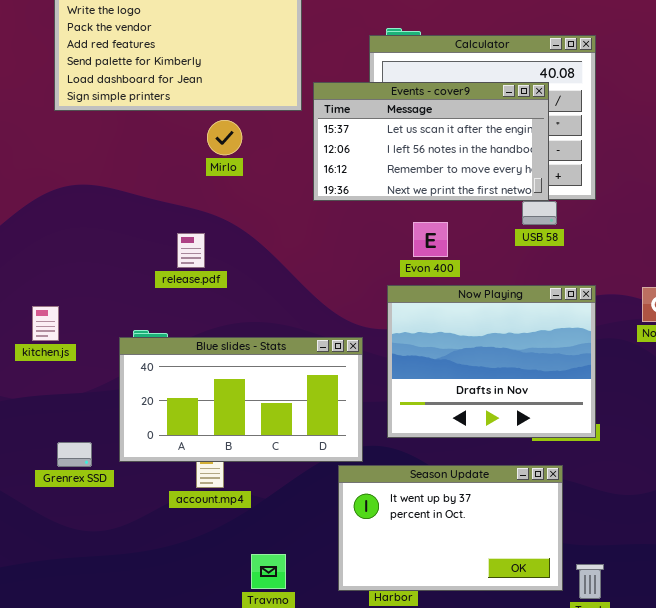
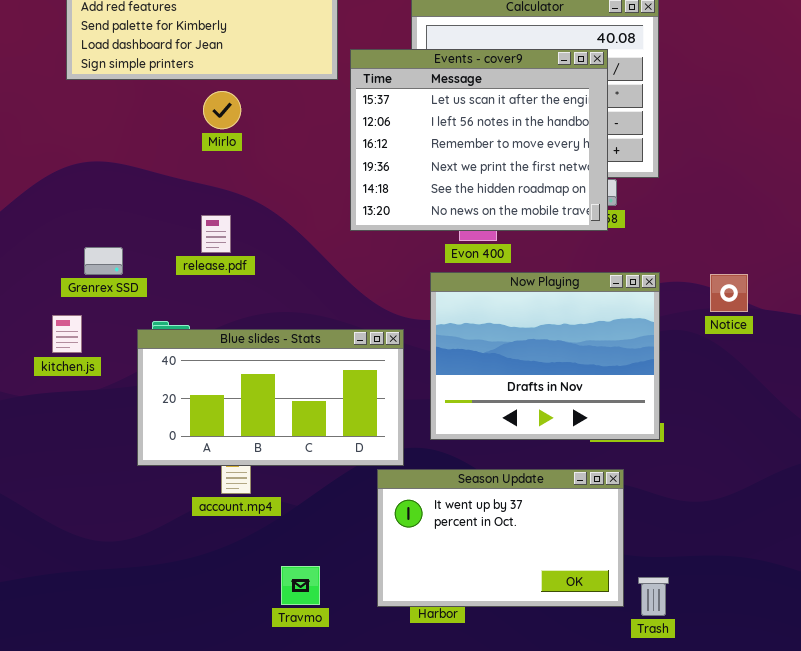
Events - cover9: [313,82,549,201] -> [350,49,608,231], resized
Mirlo: [207,120,242,155] -> [203,91,241,129], moved
kitchen.js: [32,306,59,341] -> [52,315,82,353], moved
Grenrex SSD: [57,442,92,467] -> [84,247,123,275], moved

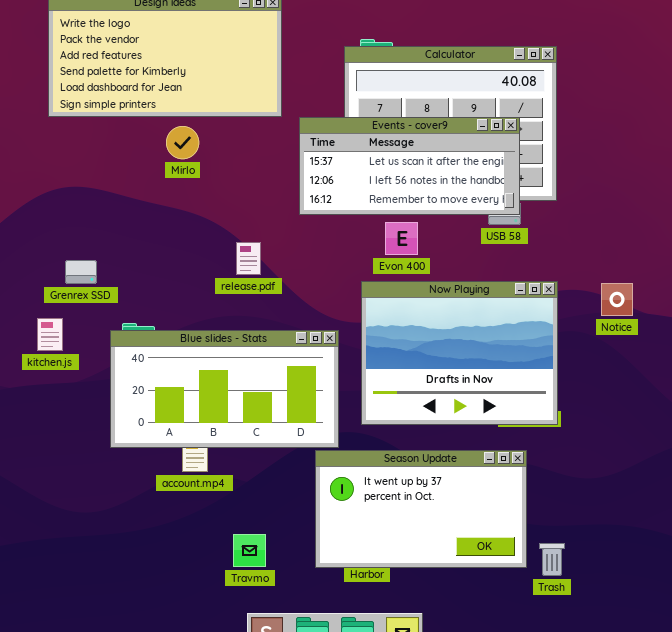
Events - cover9: [350,49,608,231] -> [299,117,520,215], moved, resized
release.pdf: [201,215,231,253] -> [236,242,261,275], moved

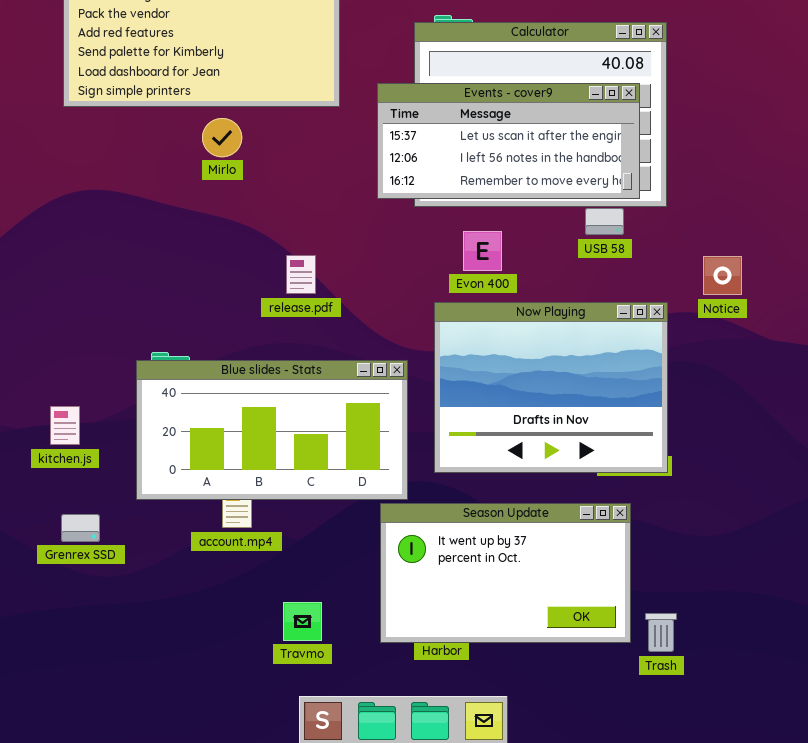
Events - cover9: [299,117,520,215] -> [377,83,640,199], moved
Grenrex SSD: [65,260,97,284] -> [61,514,100,542], moved
Notice: [601,283,633,316] -> [703,256,742,295], moved
kitchen.js: [37,318,63,351] -> [50,406,80,445], moved

